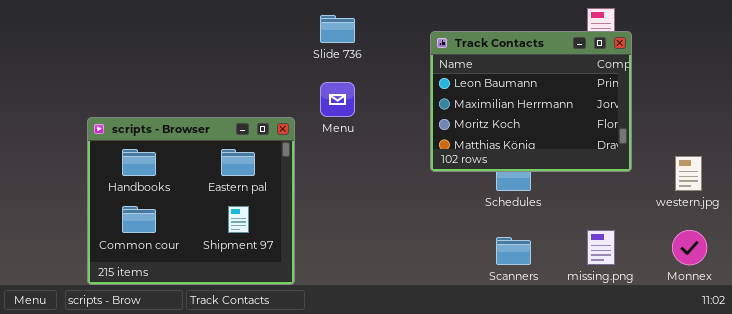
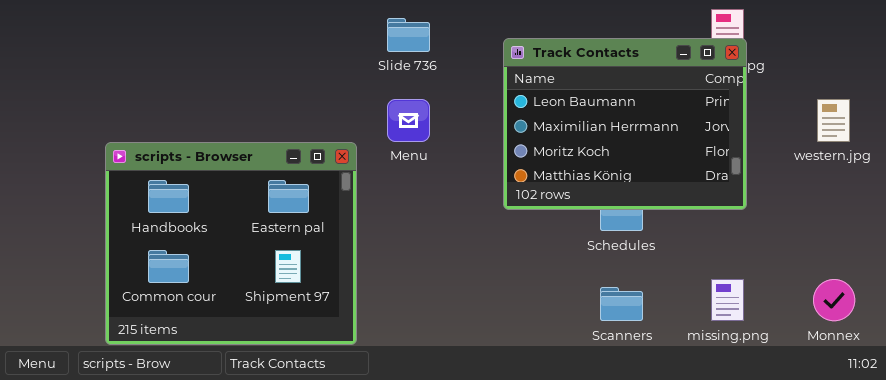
Track Contacts: [430,31,632,172] -> [503,38,747,210], moved
western.jpg: [675,156,702,191] -> [817,99,850,142], moved

